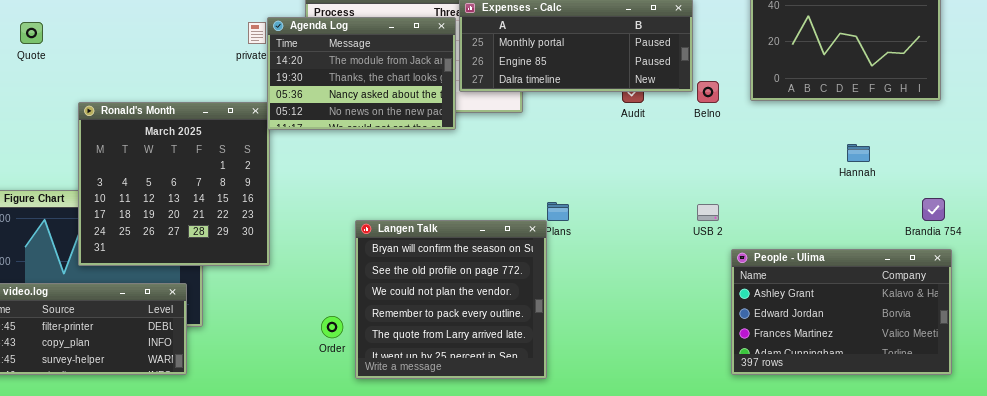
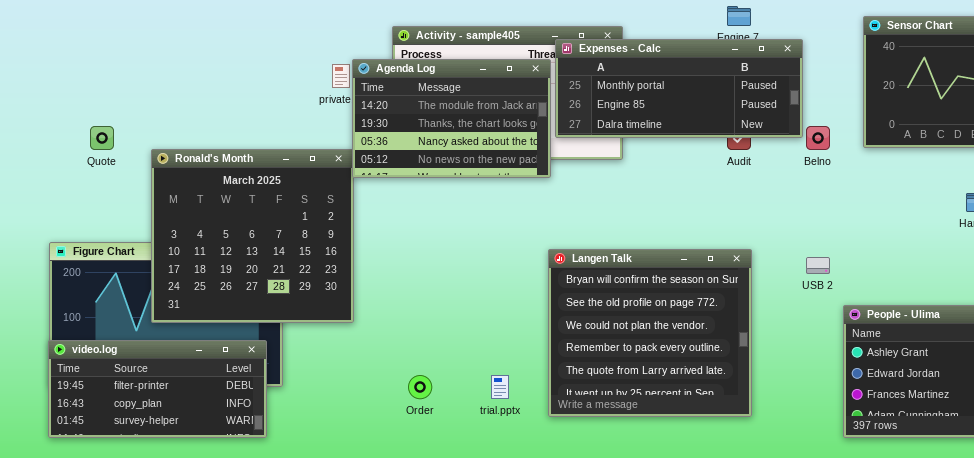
Quote: [20,22,43,44] -> [90,126,114,150], moved
Langen Talk: [355,220,547,379] -> [548,249,752,417], moved

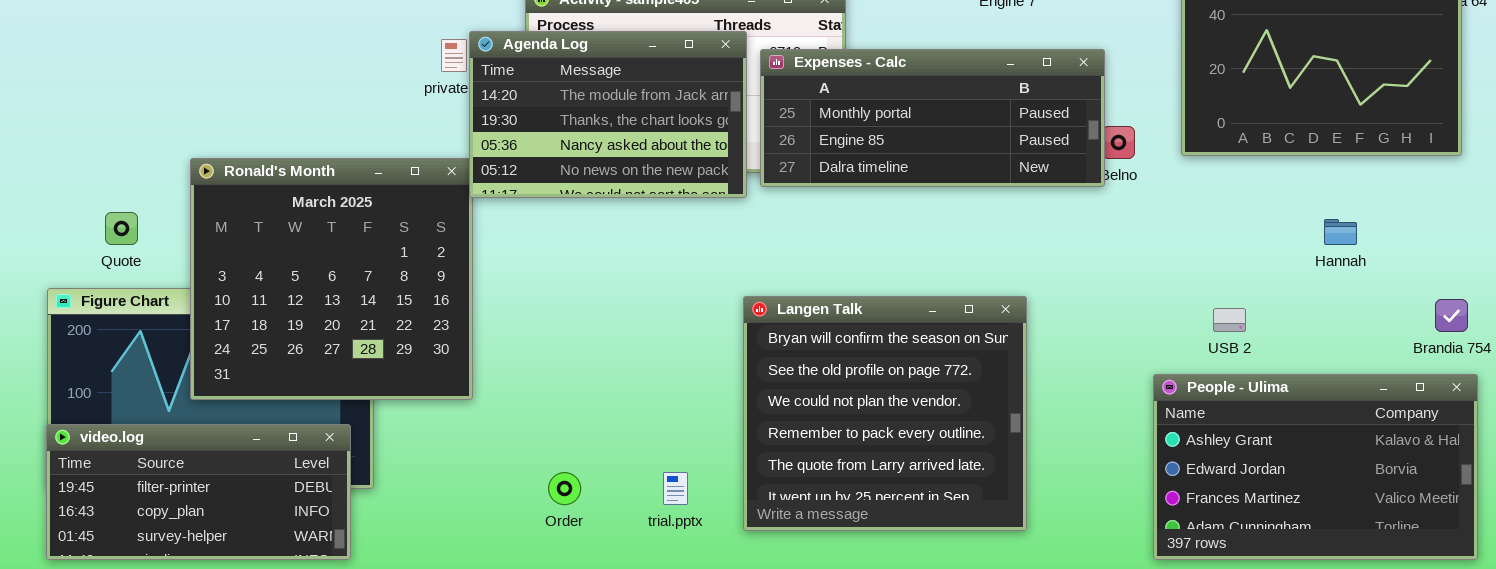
Expenses - Calc: [555,39,803,138] -> [760,49,1105,187], moved
Quote: [90,126,114,150] -> [105,212,138,245], moved
USB 2: [806,257,830,274] -> [1213,308,1246,332], moved

